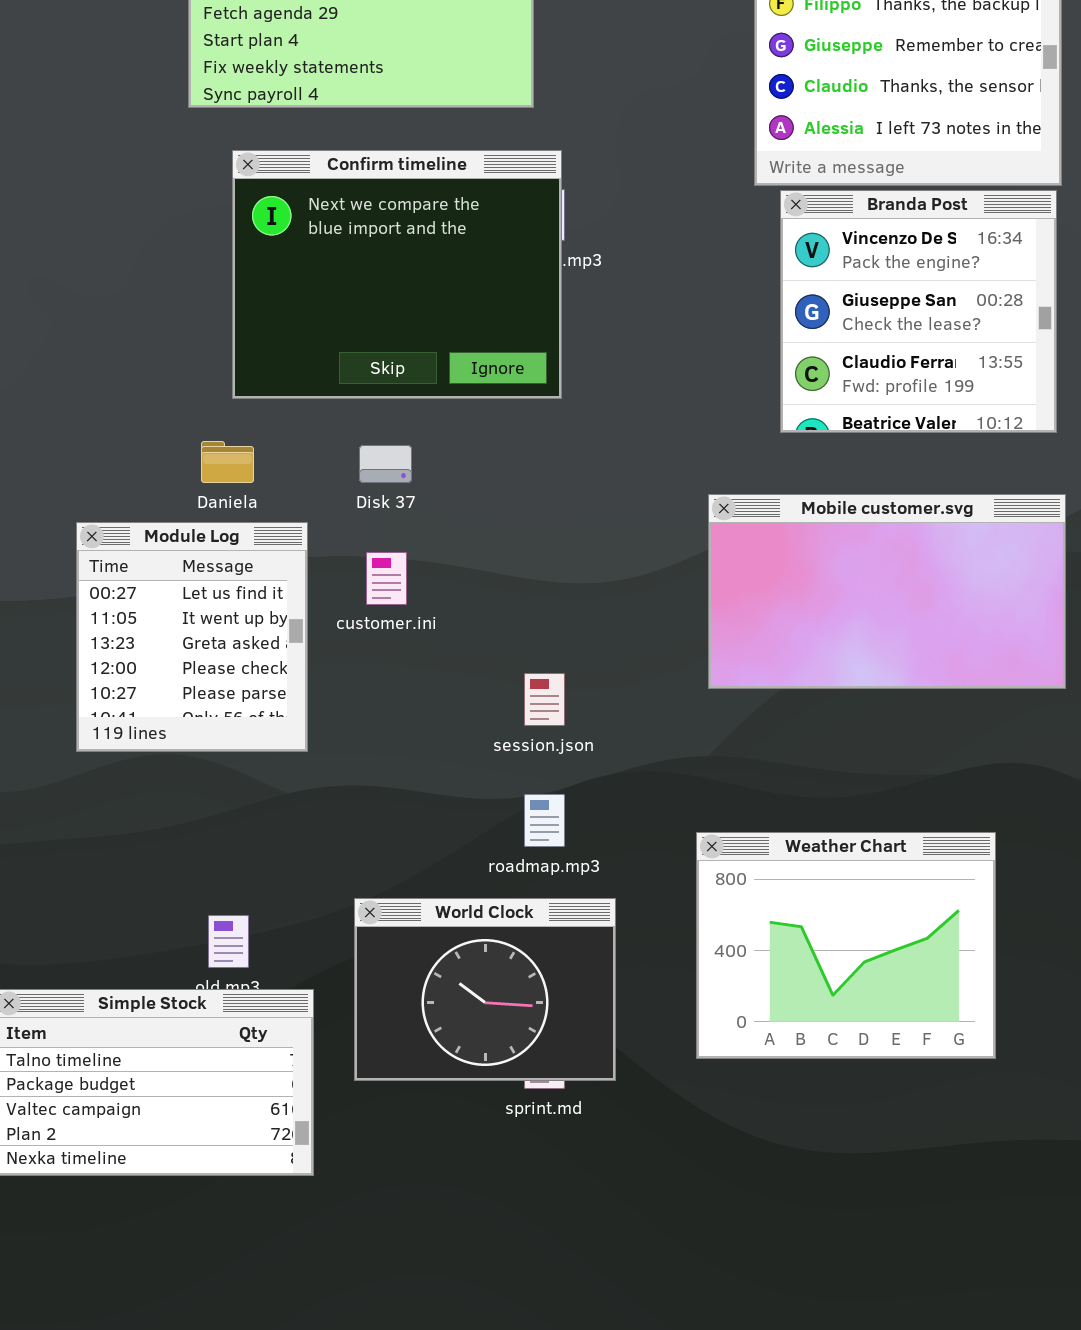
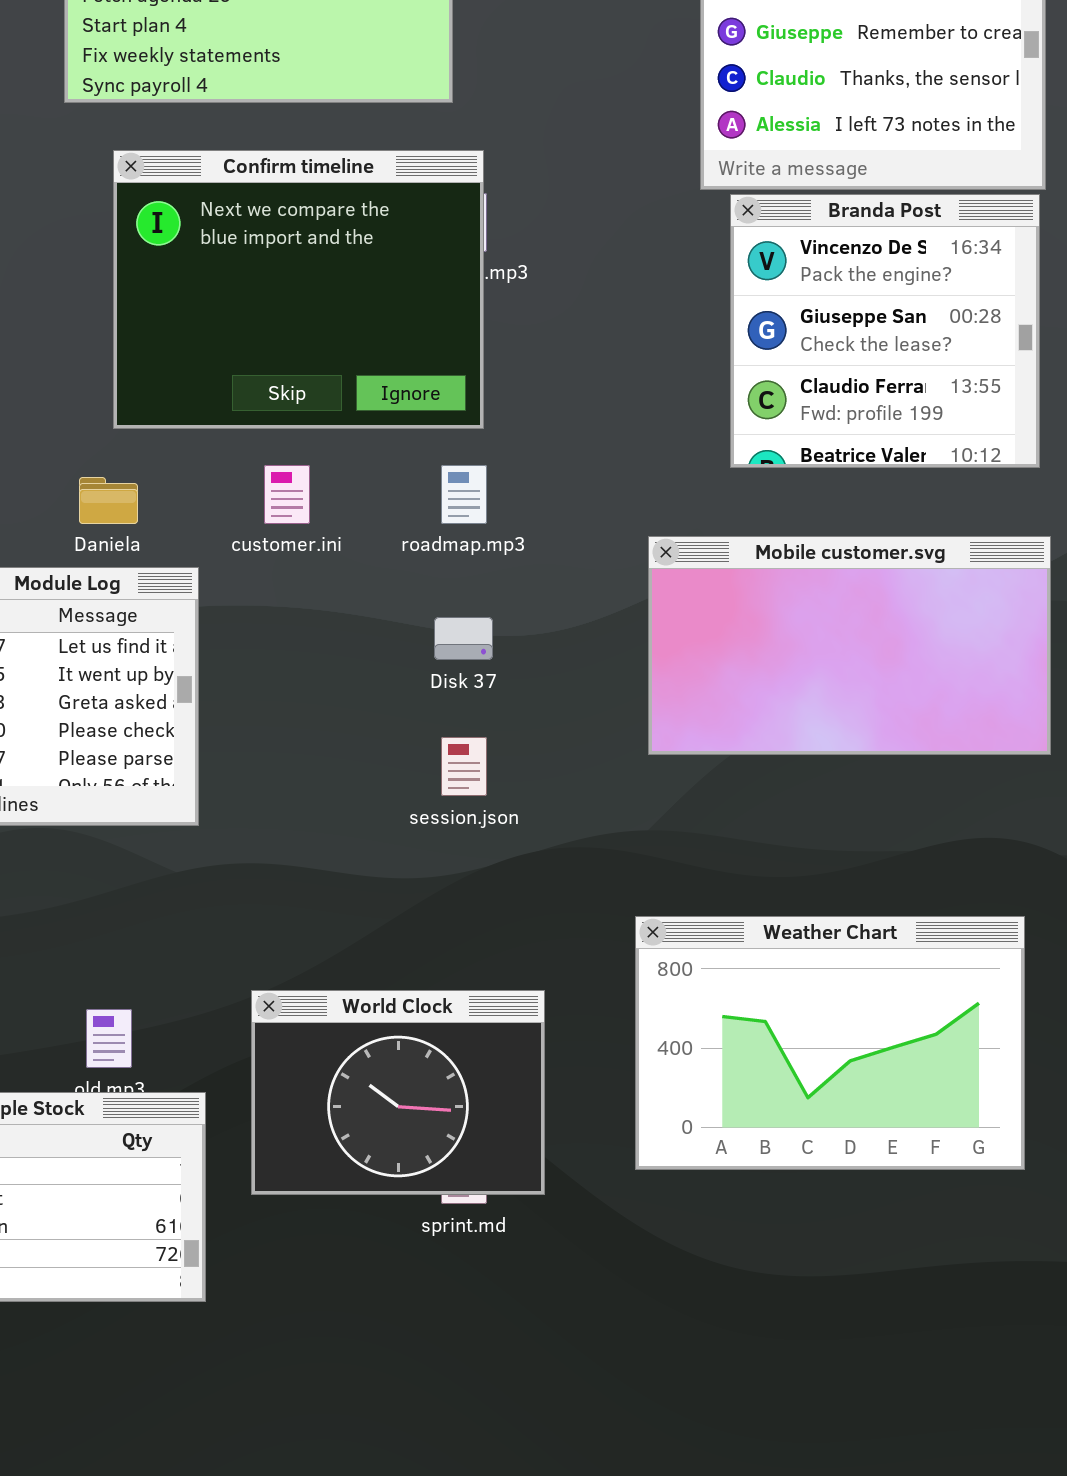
Disk 37: [359,445,412,483] -> [434,617,493,660], moved
customer.ini: [366,552,407,605] -> [264,465,310,524], moved
roadmap.mp3: [524,794,565,847] -> [441,465,487,524], moved
Weather Chart: [696,832,996,1059] -> [635,916,1025,1170], resized

